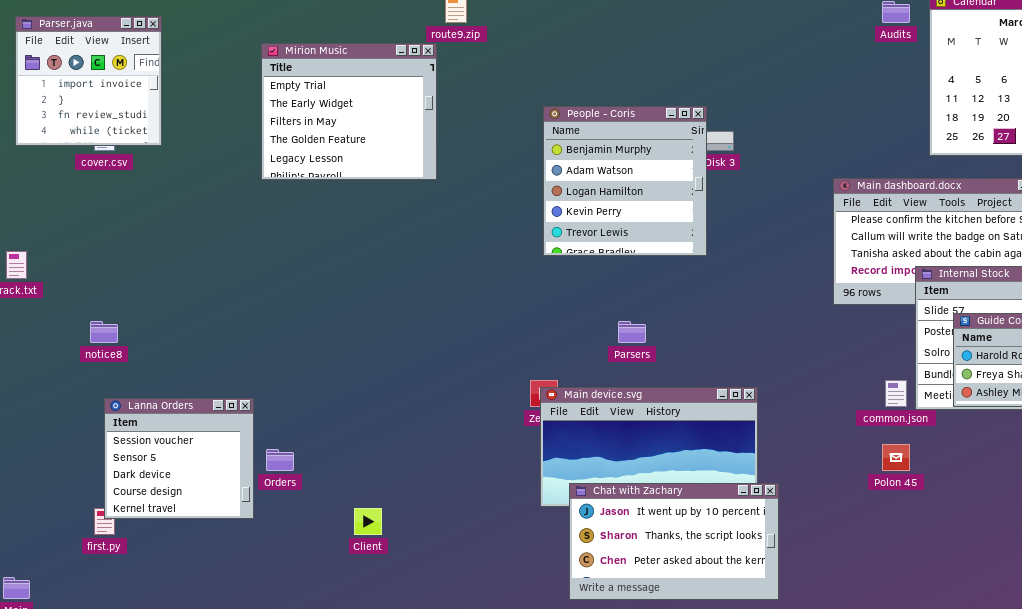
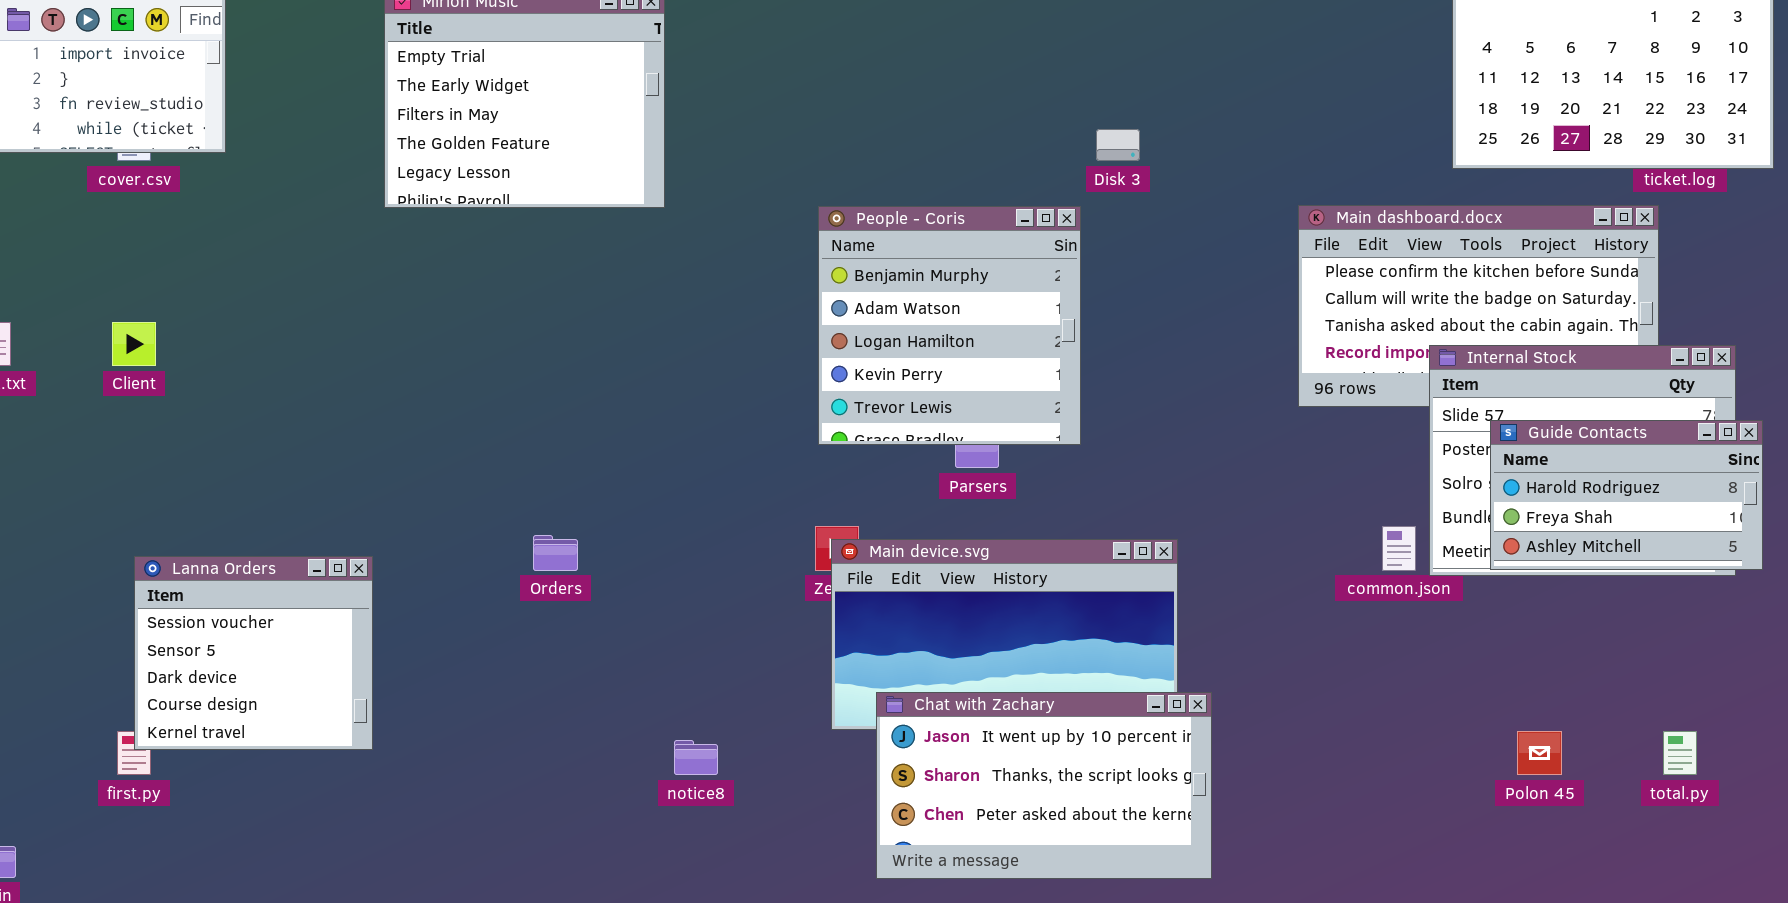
People - Coris: [543,106,707,256] -> [818,206,1081,445], moved
notice8: [90,321,118,343] -> [674,740,718,775], moved
Polon 45: [882,444,910,471] -> [1517,731,1562,775], moved
Orders: [266,449,294,471] -> [533,535,578,571], moved
Client: [354,508,382,535] -> [112,322,156,366], moved

